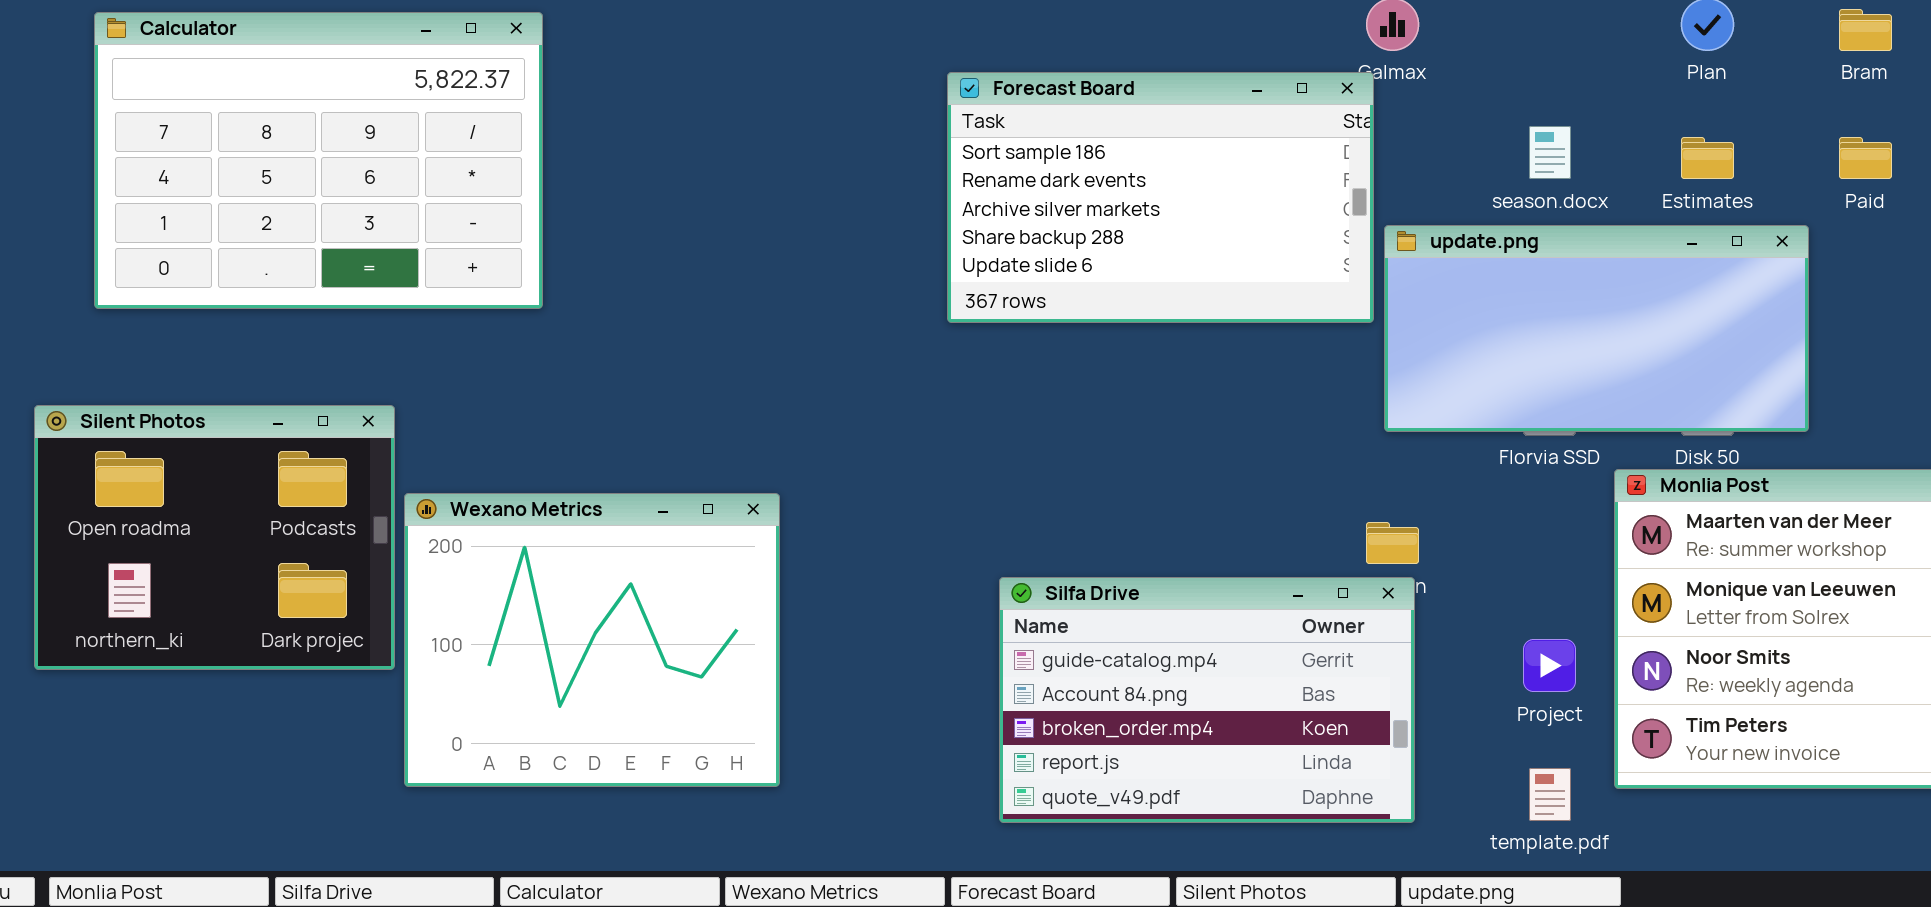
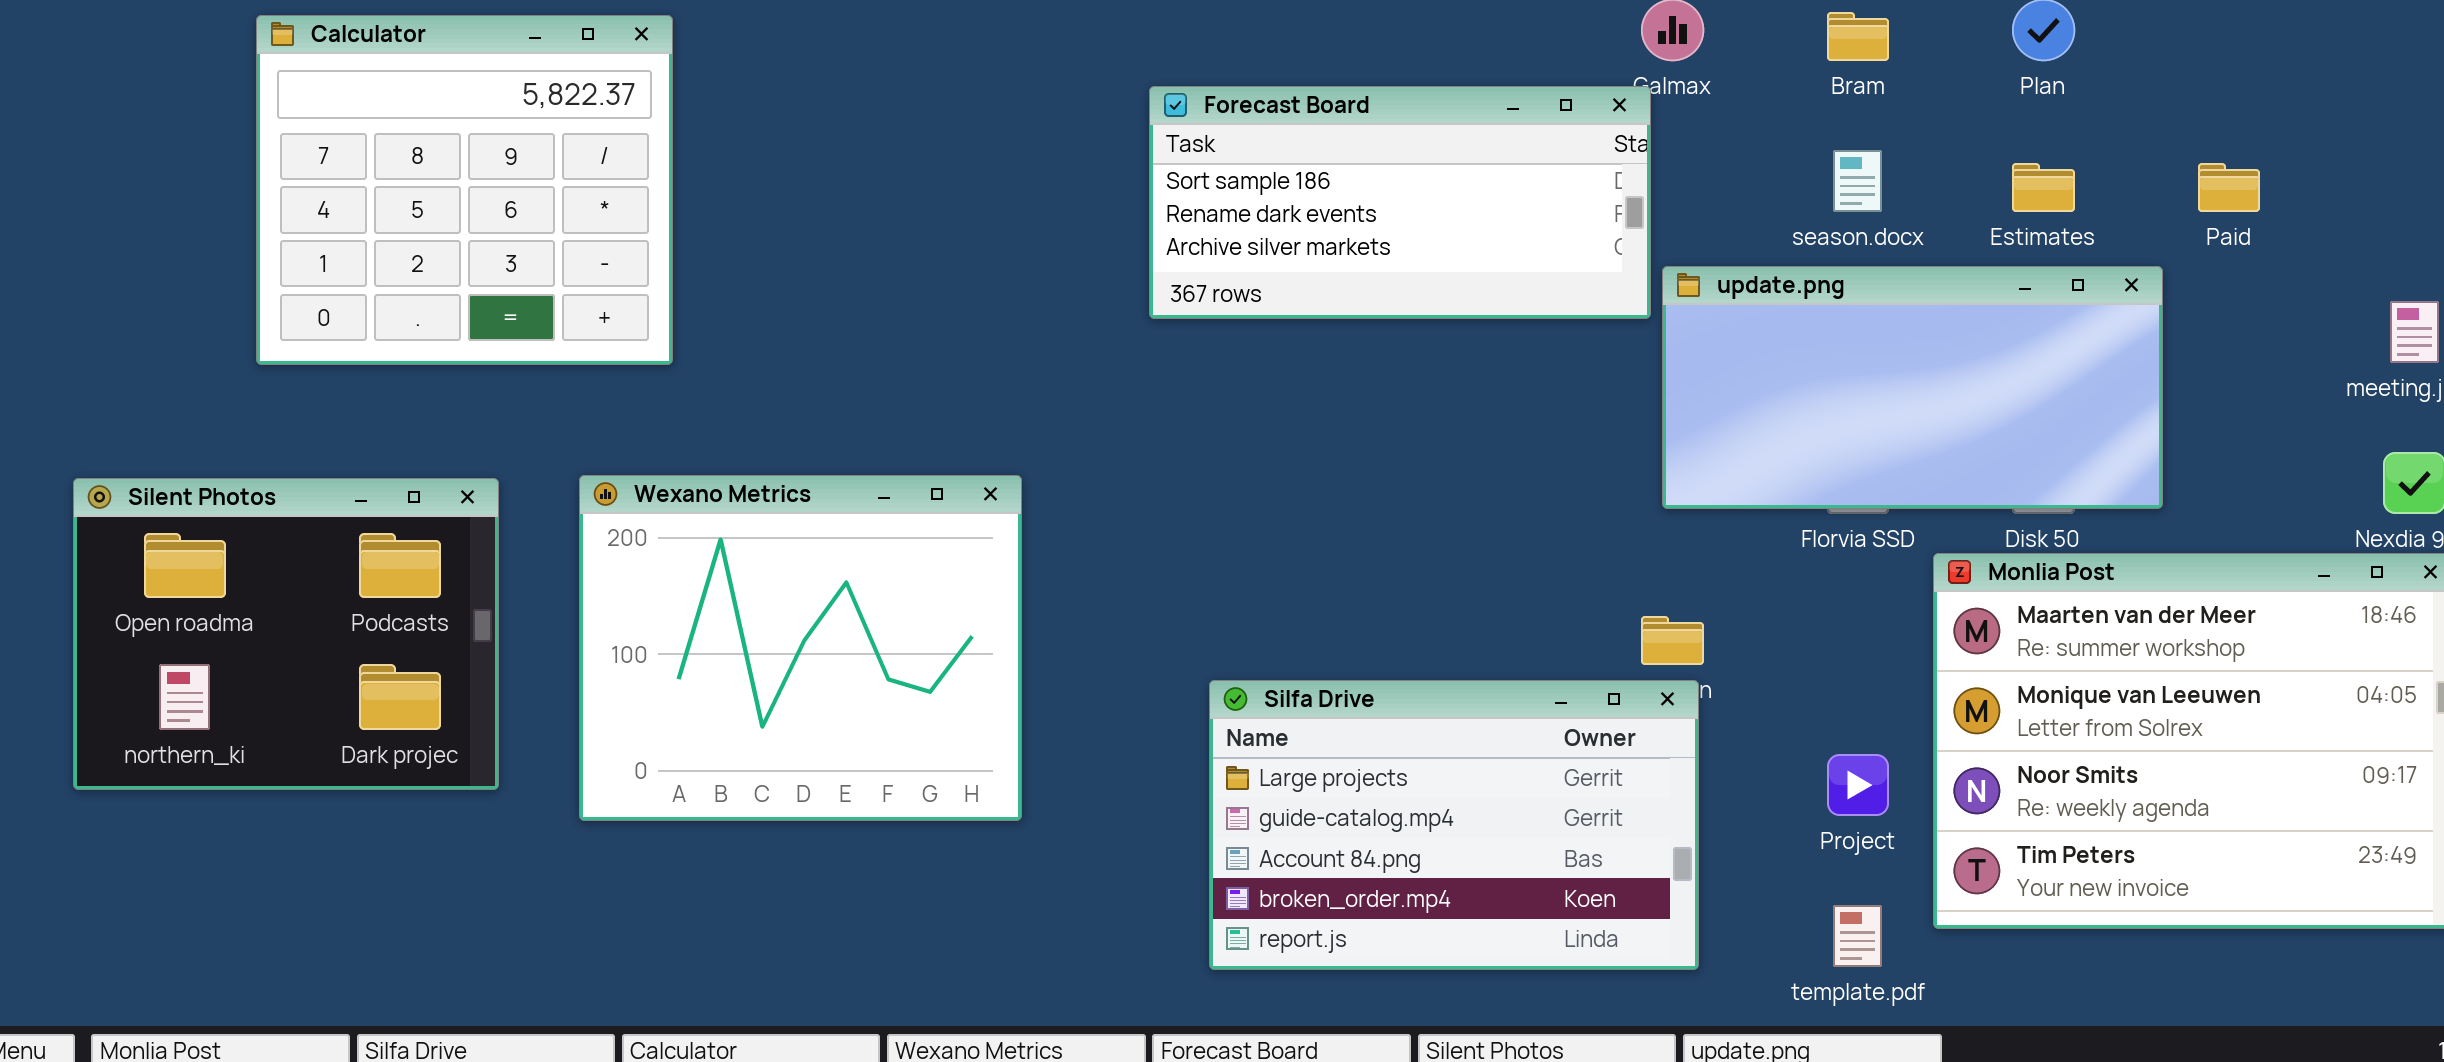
Bram: [1839,9,1892,51] -> [1827,12,1889,61], moved
Calculator: [94,12,543,309] -> [256,15,673,365], resized
Forecast Board: [947,72,1374,323] -> [1149,86,1651,319], resized
Wexano Metrics: [404,493,780,787] -> [579,475,1022,821], moved
Silfa Drive: [999,577,1415,823] -> [1209,680,1699,970], scrolled up 1 row

